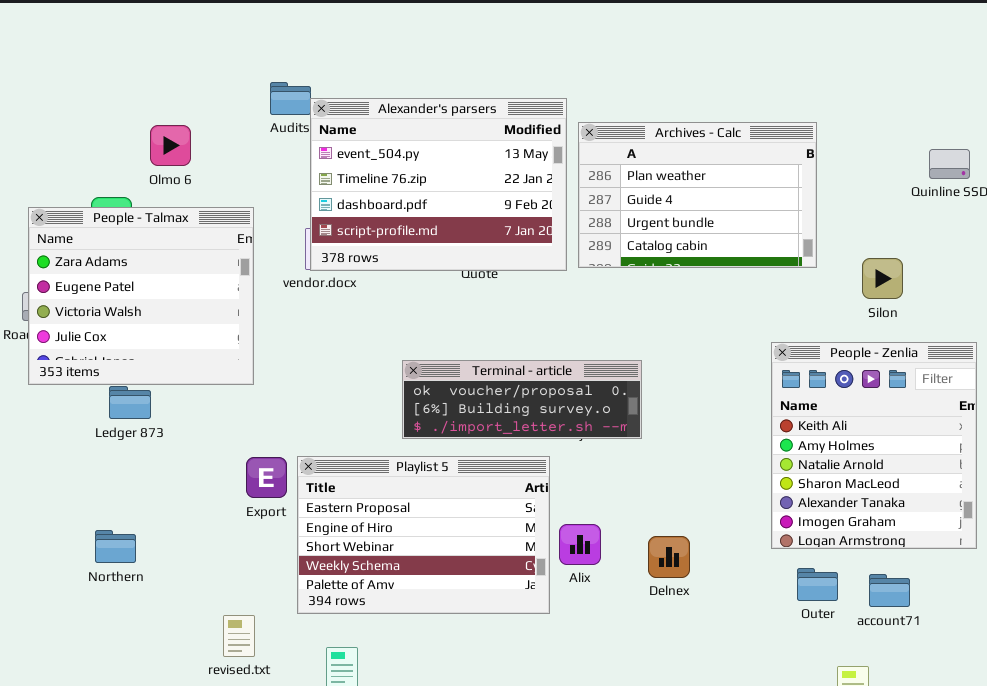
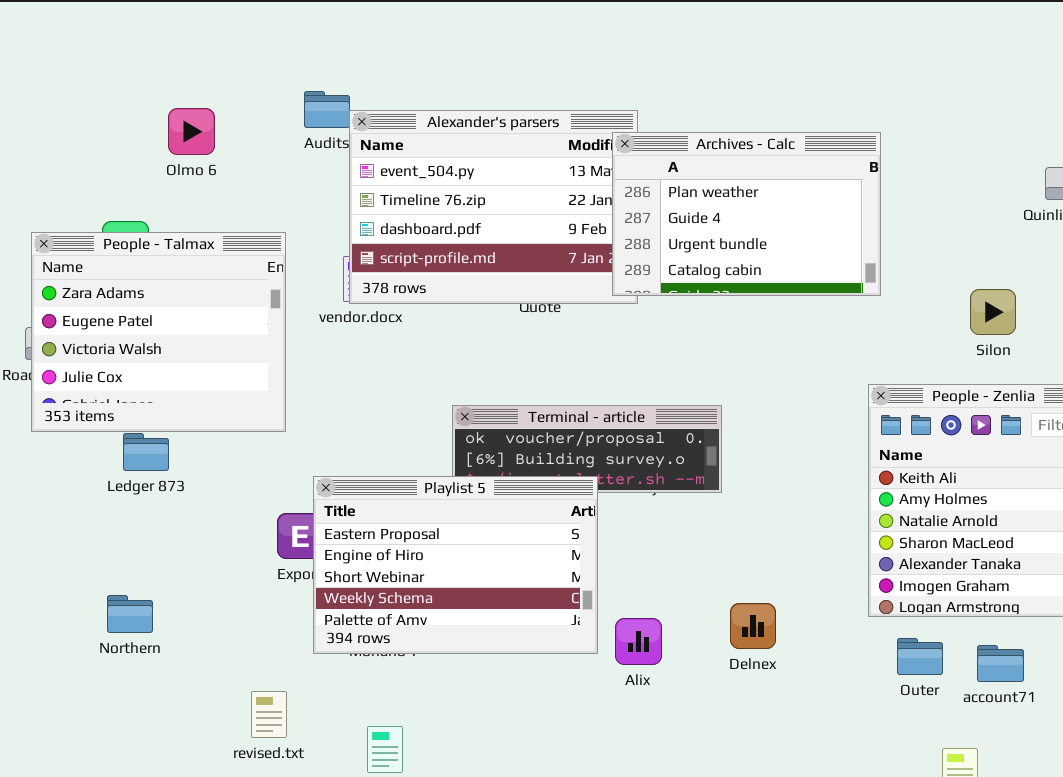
Archives - Calc: [578,122,817,268] -> [612,132,881,296], moved
Olmo 6: [150,125,191,166] -> [168,108,215,155], moved
Playlist 5: [297,456,550,614] -> [313,476,598,654], moved
Alix: [559,524,601,565] -> [615,618,662,665], moved

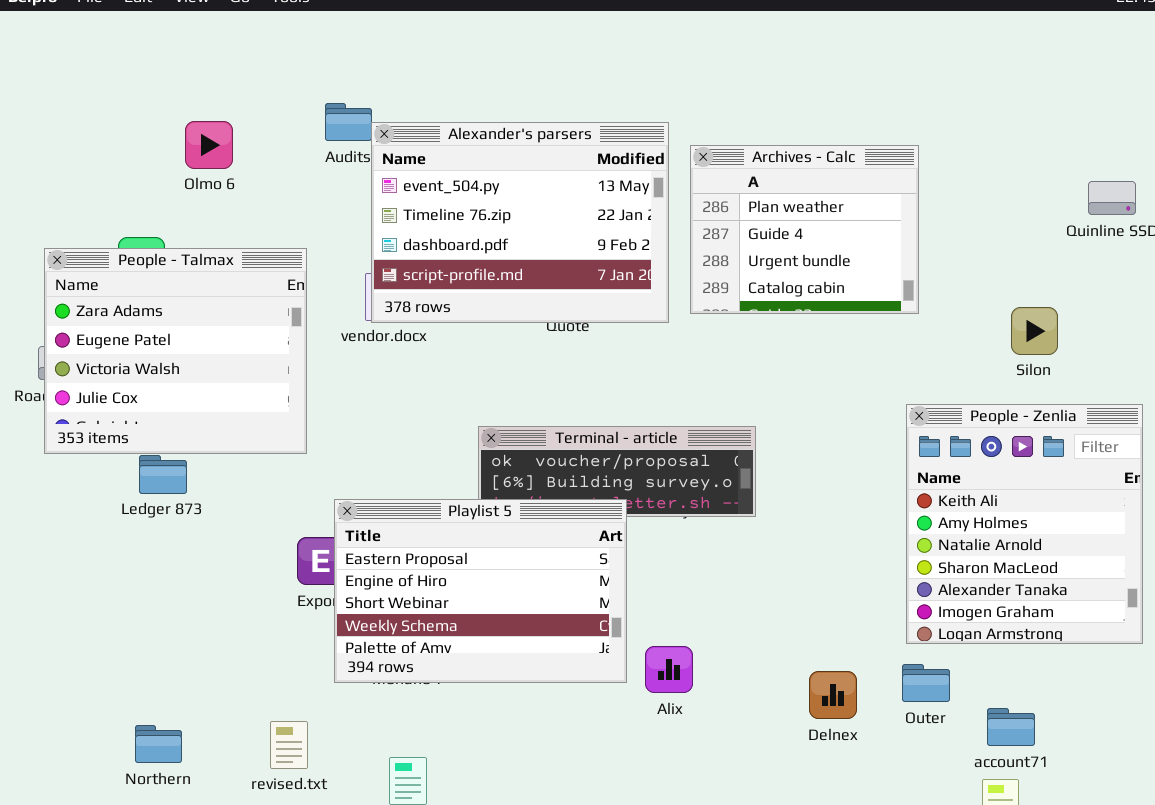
Archives - Calc: [612,132,881,296] -> [690,145,919,314], resized
Northern: [107,595,153,633] -> [135,725,182,763], moved
Delnex: [730,603,776,649] -> [809,671,857,719], moved
Outer: [897,638,943,675] -> [902,664,950,702], moved
account71: [977,645,1024,682] -> [987,708,1035,746], moved

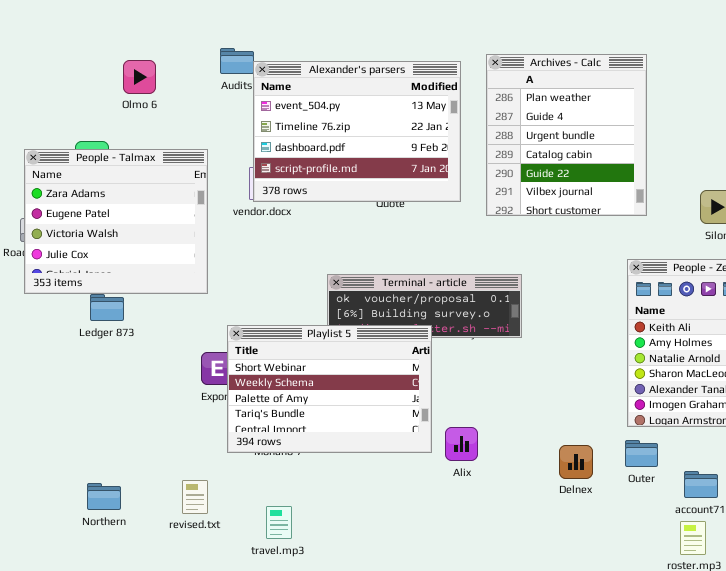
Archives - Calc: [690,145,919,314] -> [486,54,647,216], moved, resized
Playlist 5: [334,499,627,683] -> [227,325,432,453], scrolled down 2 rows

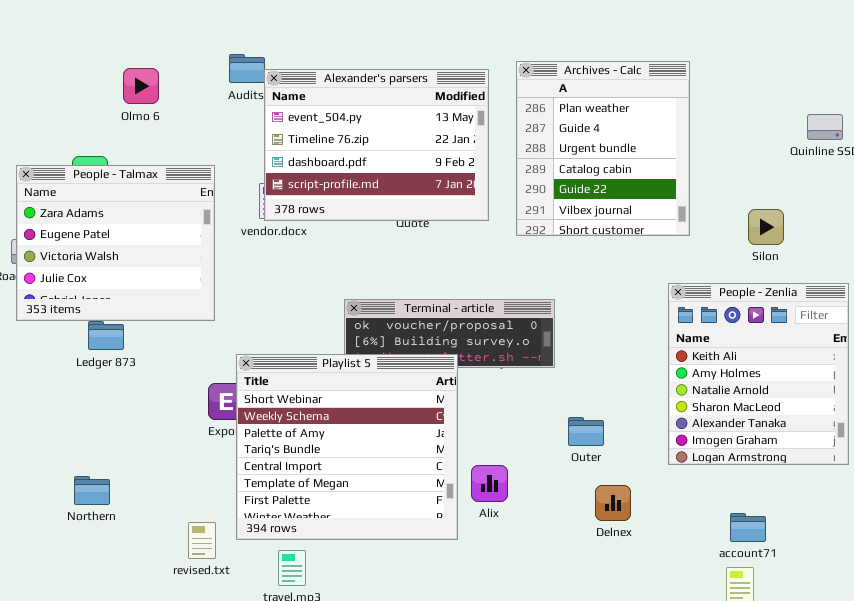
Playlist 5: [227,325,432,453] -> [236,354,458,540], resized
Outer: [625,440,658,467] -> [568,417,604,446], moved
Northern: [87,483,121,510] -> [74,476,110,505], moved

